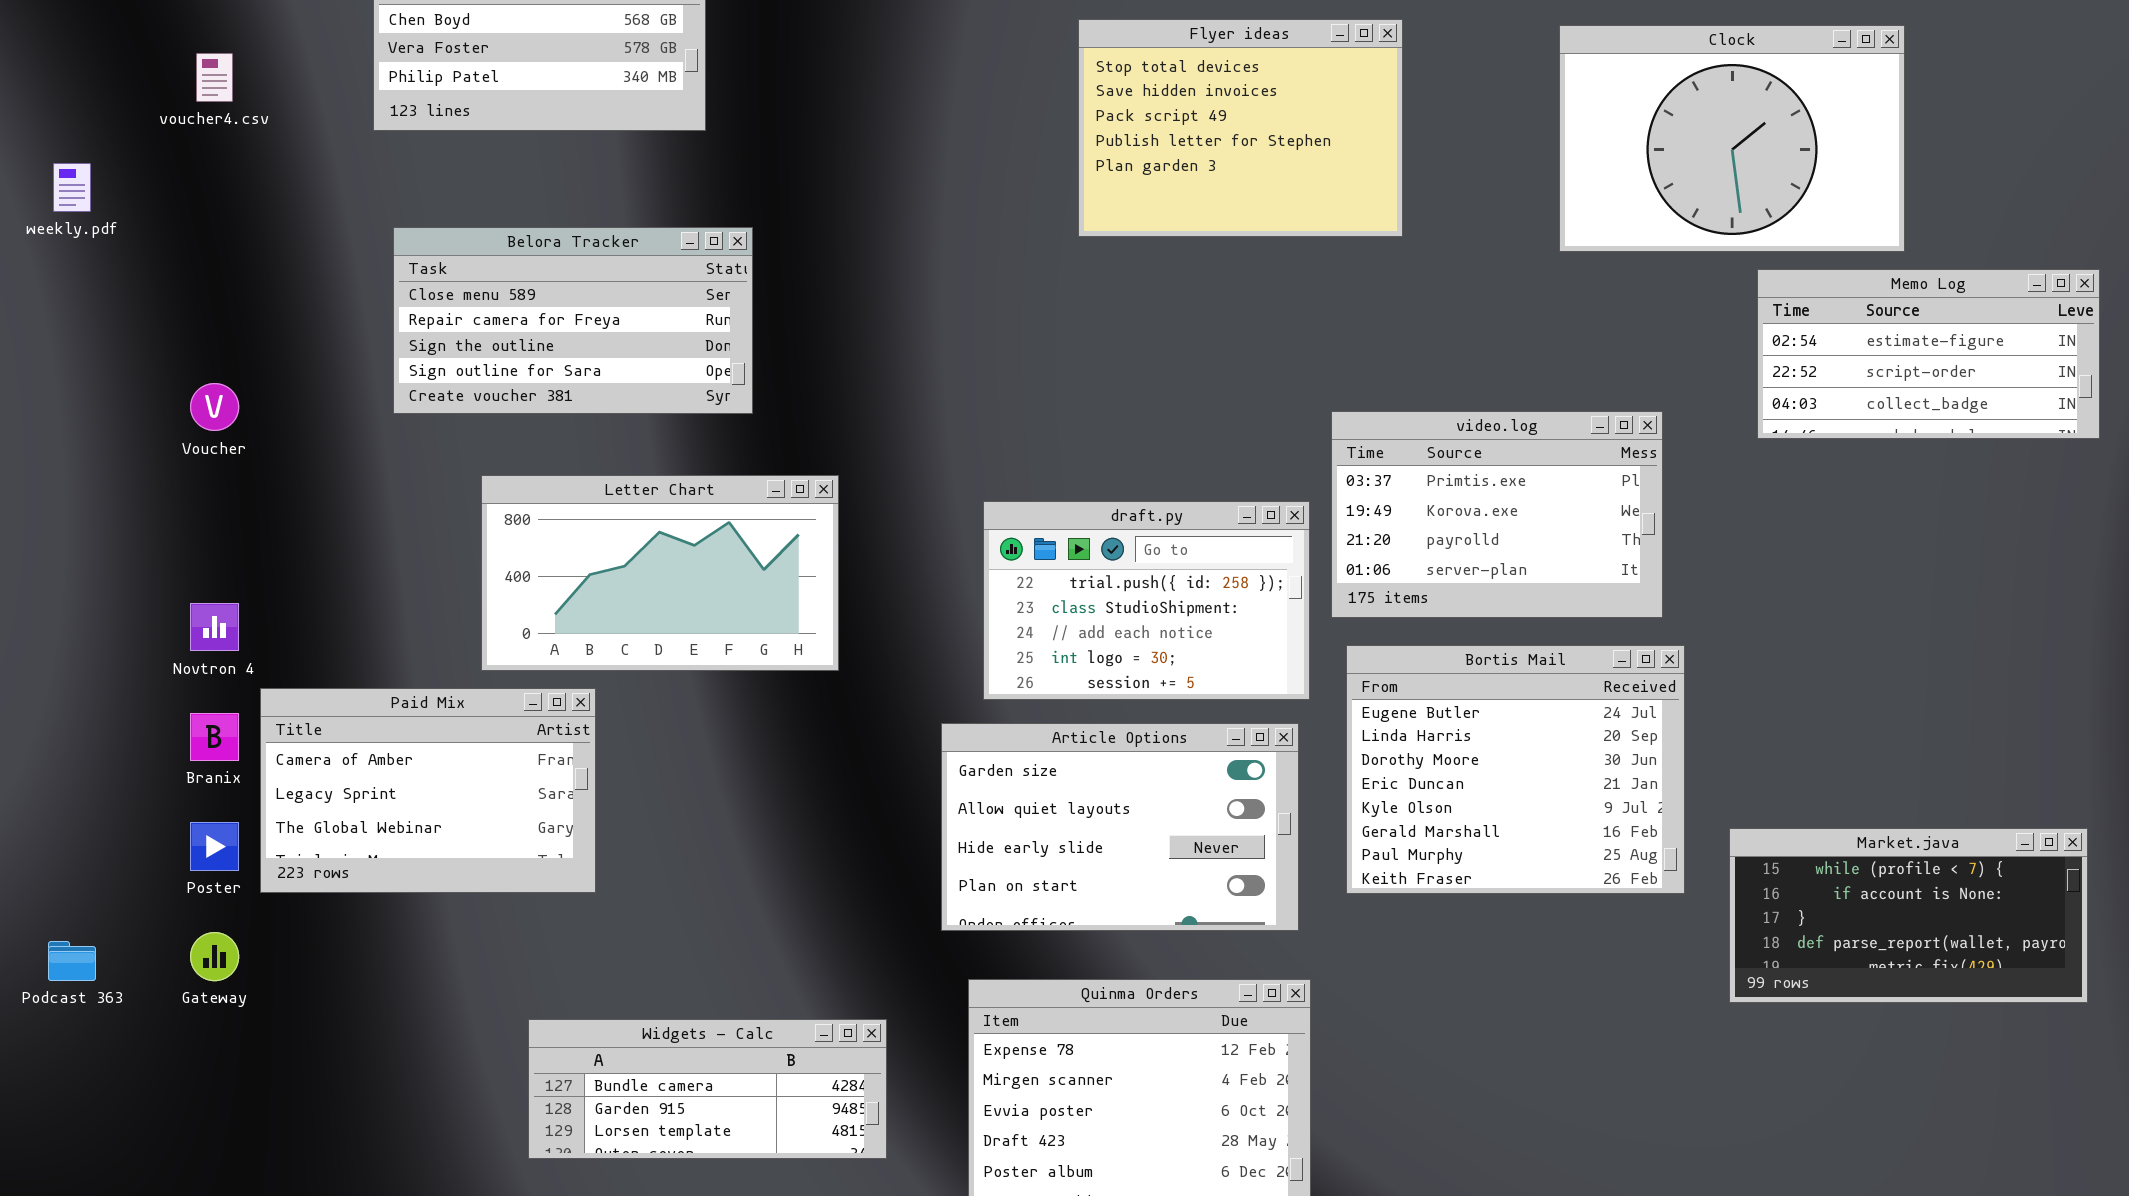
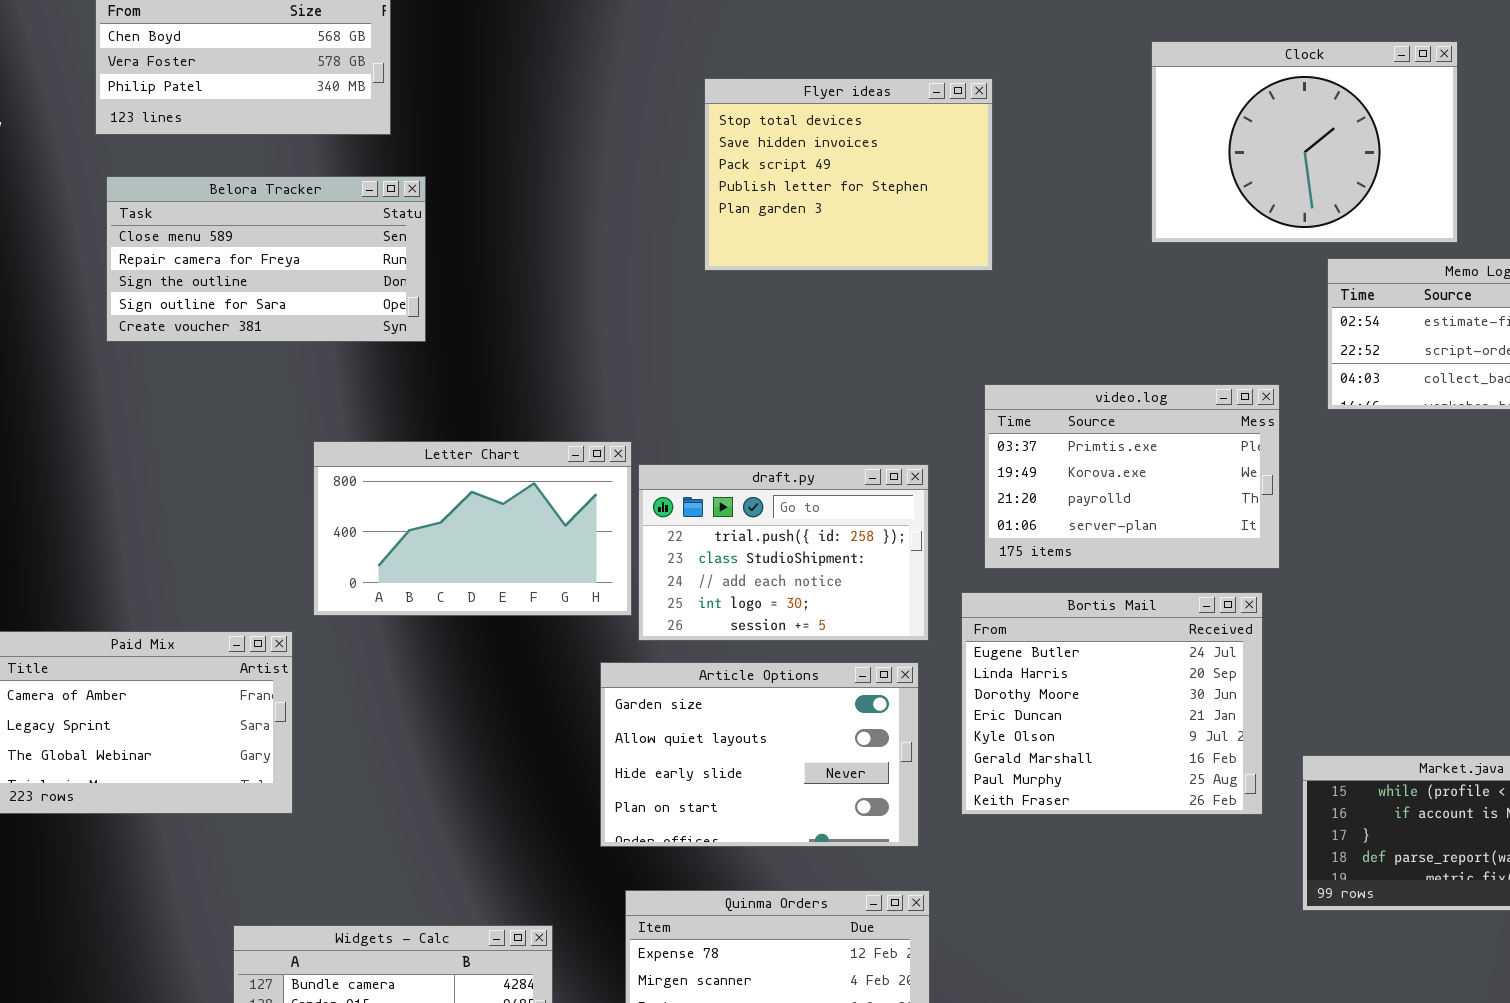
Flyer ideas: [1078,19,1403,237] -> [704,78,993,271], moved
Belora Tracker: [393,227,753,414] -> [106,176,426,342], moved
video.log: [1331,411,1663,618] -> [984,384,1280,569], moved
Letter Chart: [481,475,839,671] -> [313,441,632,616], moved

